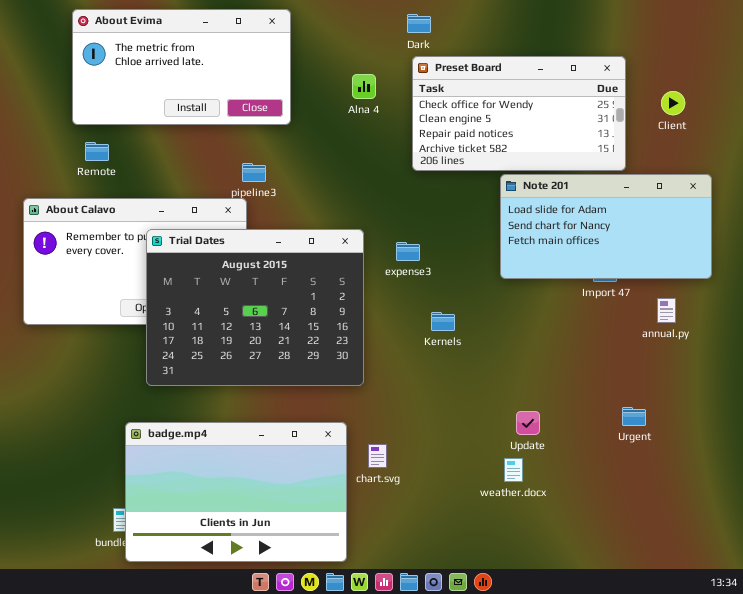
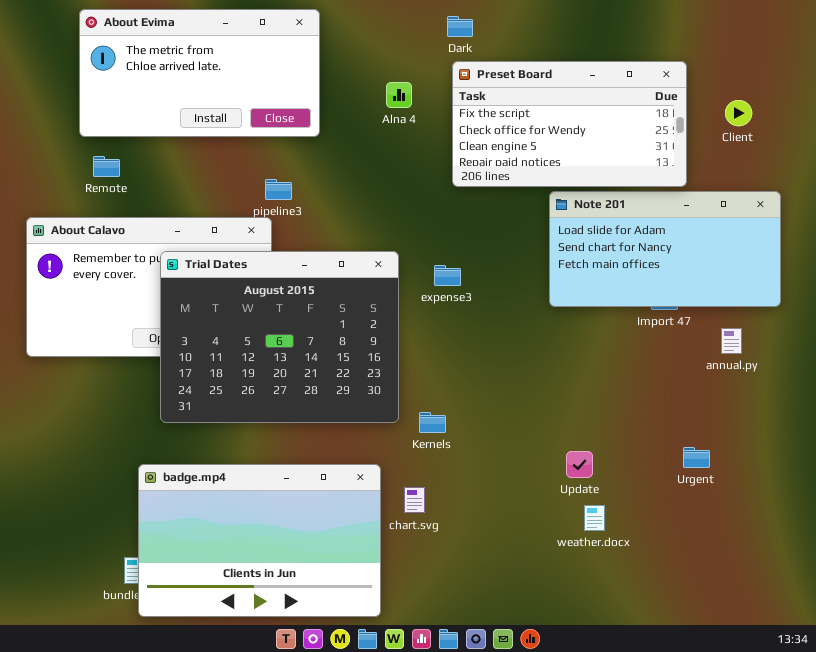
Preset Board: [412,56,626,171] -> [452,61,687,187], scrolled up 1 row
Kernels: [431,312,455,331] -> [419,412,446,433], moved
weather.docx: [504,458,523,482] -> [584,505,605,531], moved

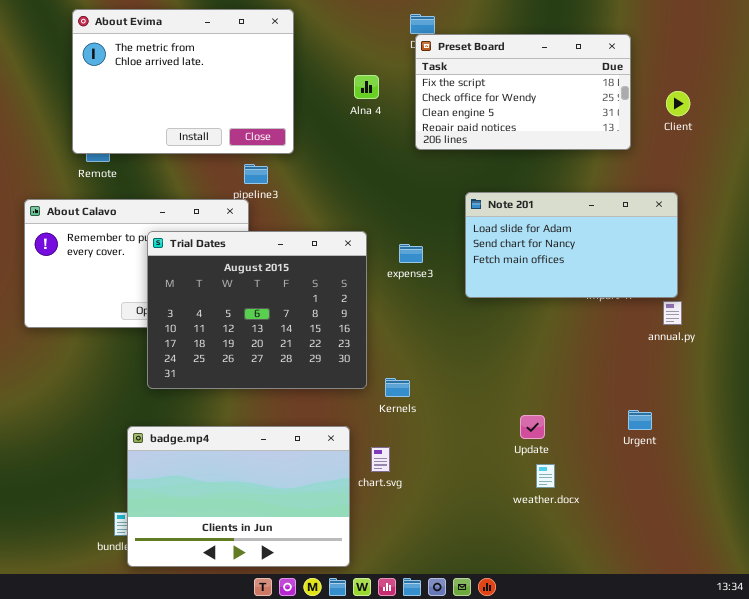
About Evima: [79,9,320,137] -> [72,9,294,154], resized
Preset Board: [452,61,687,187] -> [415,34,631,150], moved
Note 201: [549,191,781,307] -> [465,192,678,298], moved

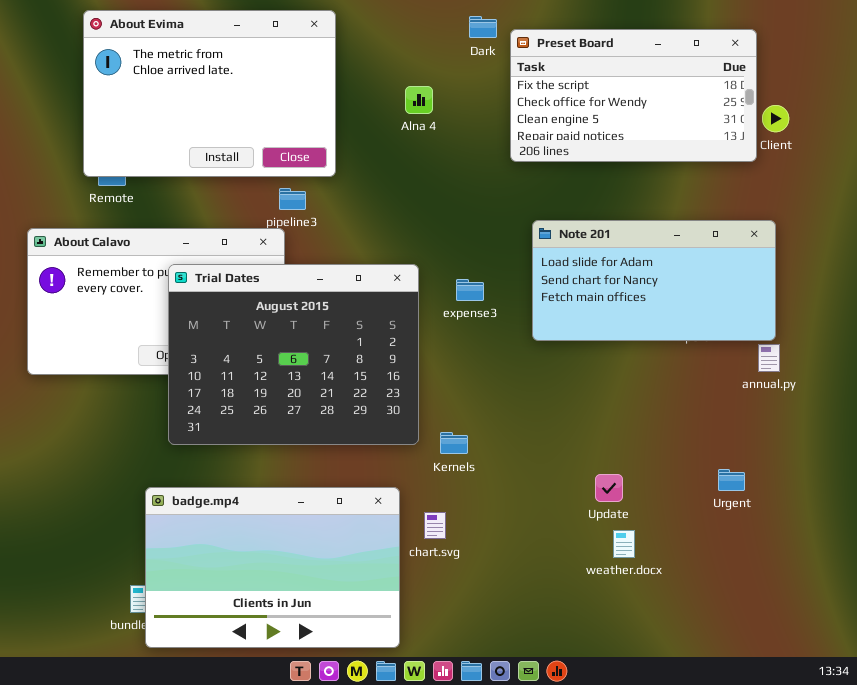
Preset Board: [415,34,631,150] -> [510,29,757,162], moved

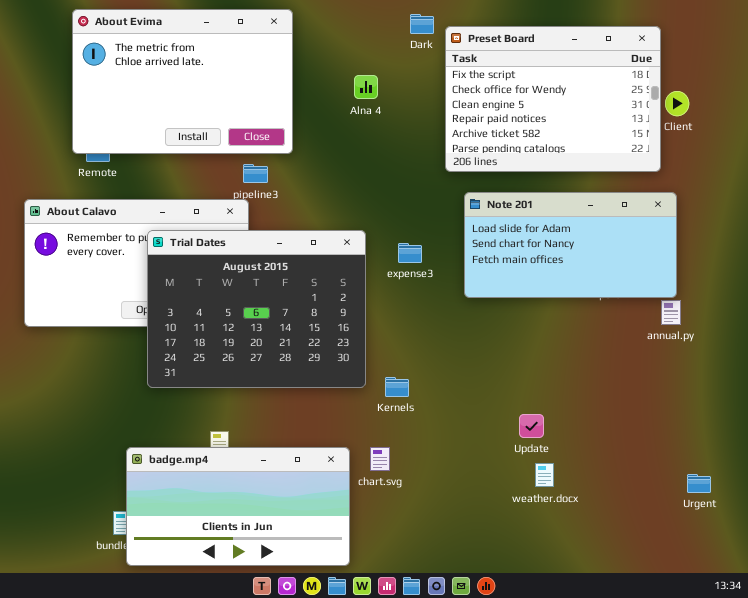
Preset Board: [510,29,757,162] -> [445,26,661,172], resized
Urgent: [718,469,745,491] -> [687,474,711,493], moved
badge.mp4: [145,487,400,648] -> [126,447,350,566], resized

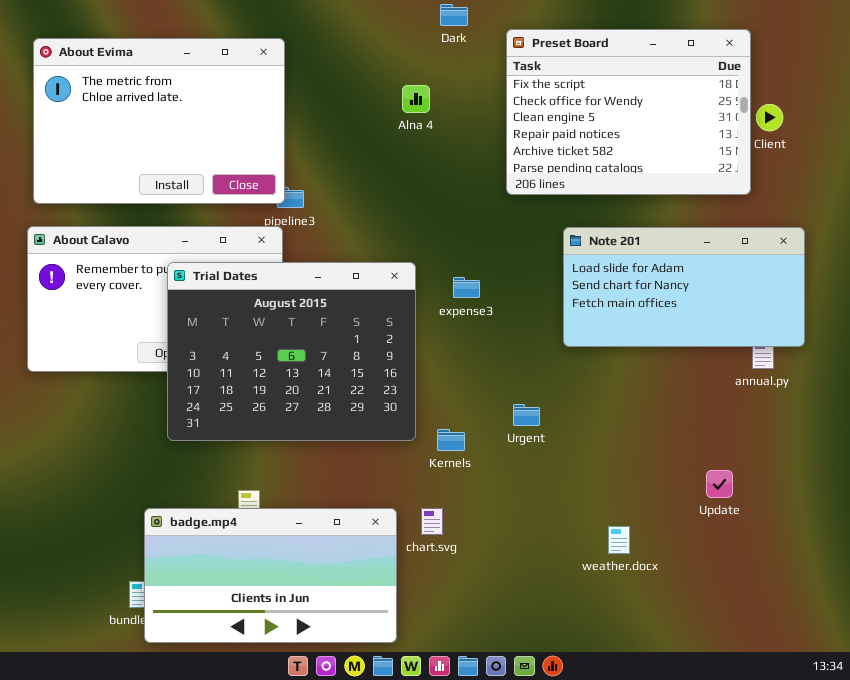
About Evima: [72,9,293,154] -> [33,38,285,204], moved
Dark: [410,14,434,34] -> [440,4,468,26], moved
Note 201: [464,192,677,298] -> [563,227,805,347], moved
Update: [519,414,544,438] -> [706,470,733,498], moved
Urgent: [687,474,711,493] -> [513,404,540,426], moved

